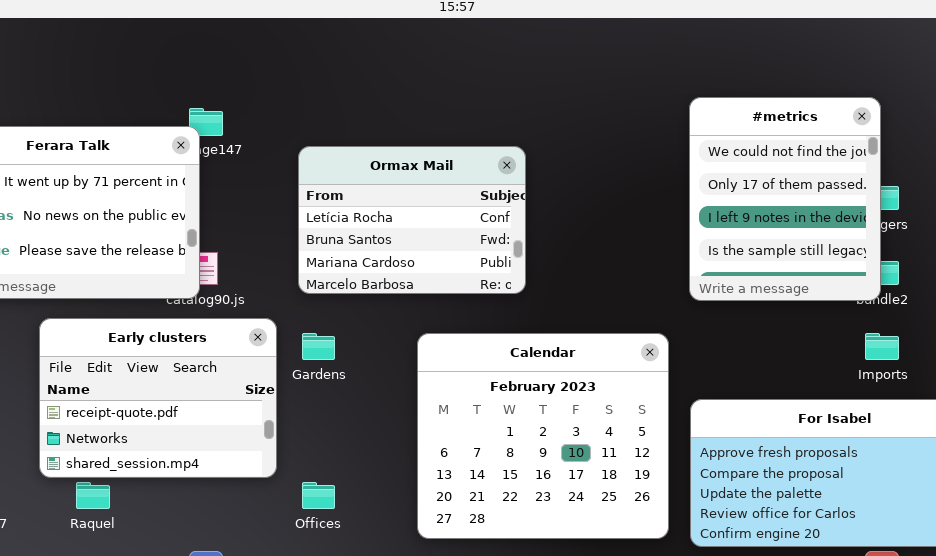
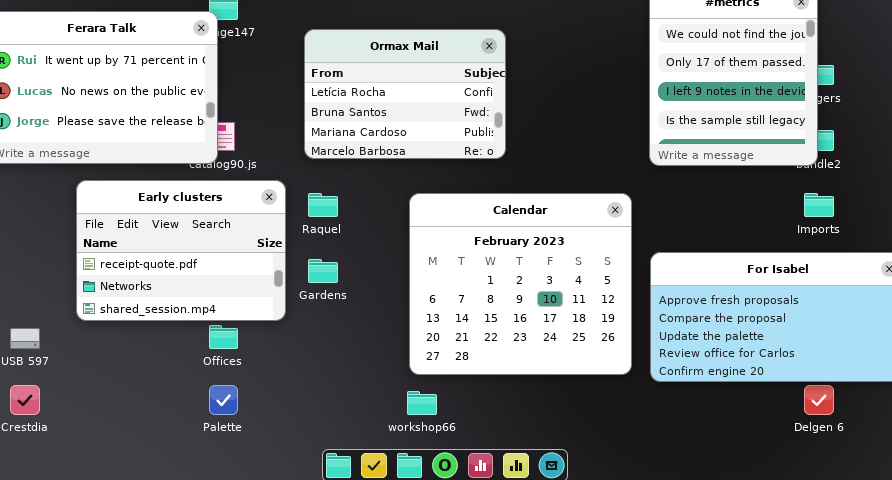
Gardens: [302,333,335,360] -> [308,259,338,283], moved
Raquel: [76,482,110,509] -> [308,193,338,217], moved
Offices: [302,482,335,509] -> [209,325,238,349], moved

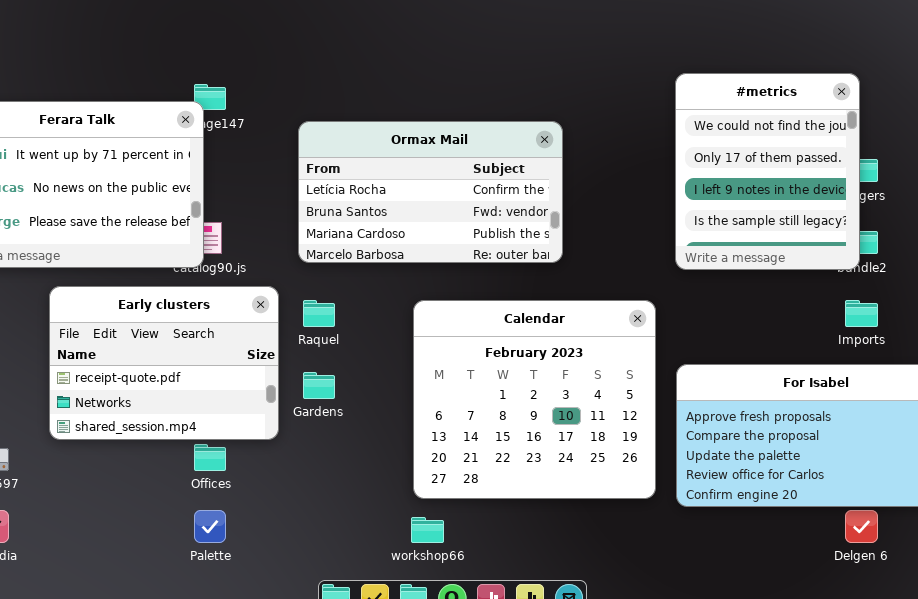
Ormax Mail: [304,29,506,159] -> [298,121,563,263], resized

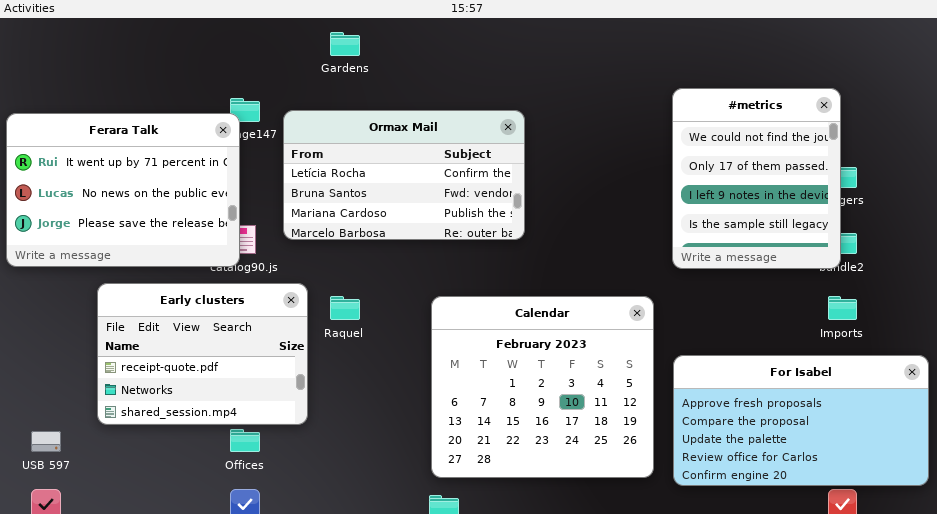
Ormax Mail: [298,121,563,263] -> [283,110,525,240], moved
Gardens: [303,372,335,399] -> [330,32,360,56], moved

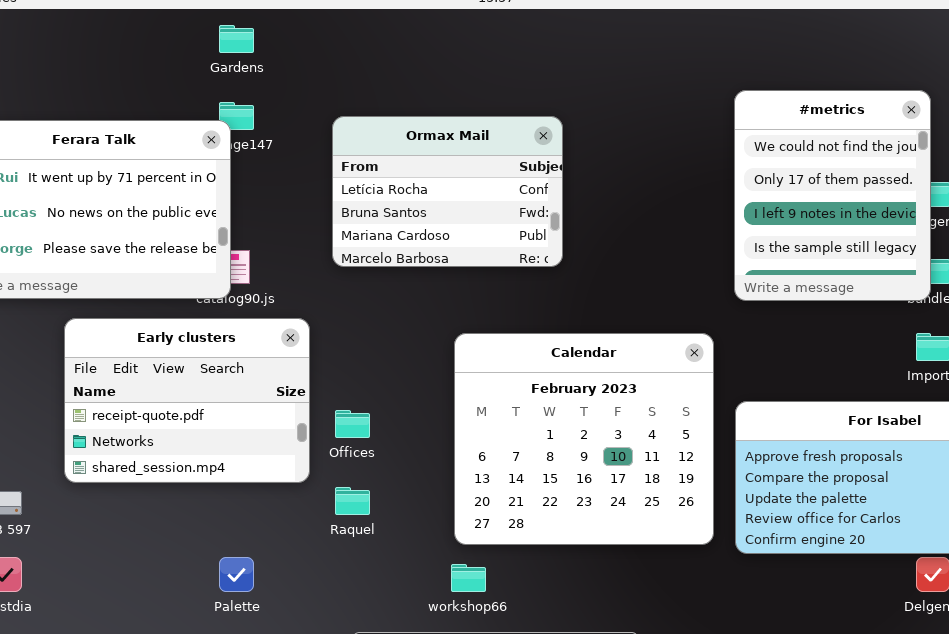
Gardens: [330,32,360,56] -> [219,25,254,53], moved
Ormax Mail: [283,110,525,240] -> [332,116,563,267], resized
Raquel: [330,296,360,320] -> [335,487,370,515], moved
Offices: [230,429,260,452] -> [335,410,370,438], moved

